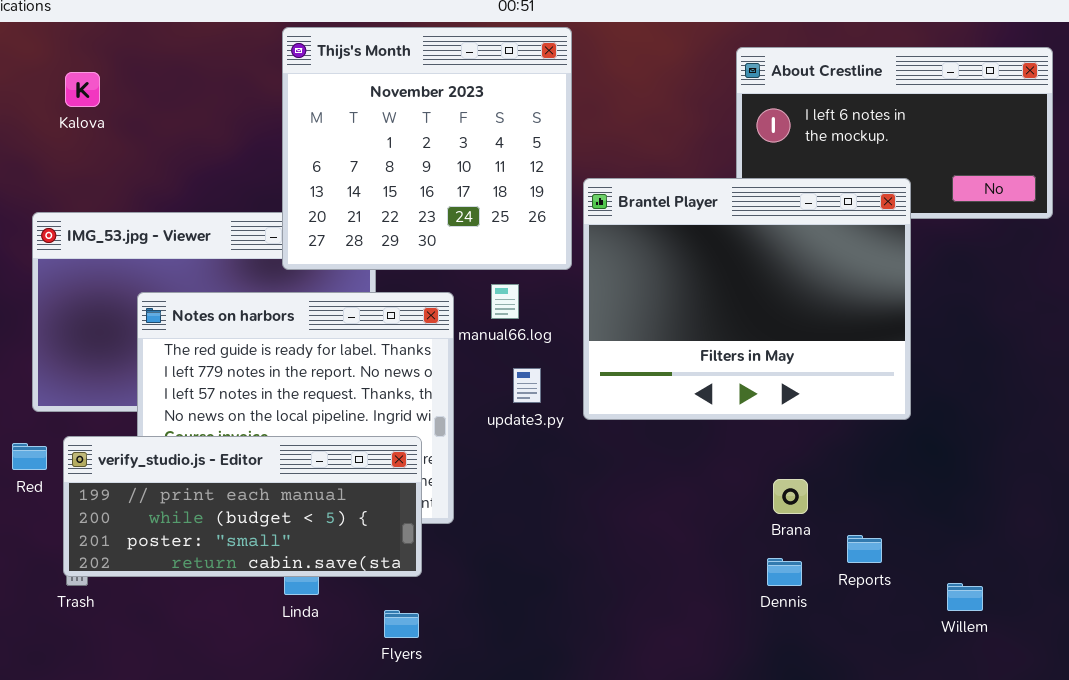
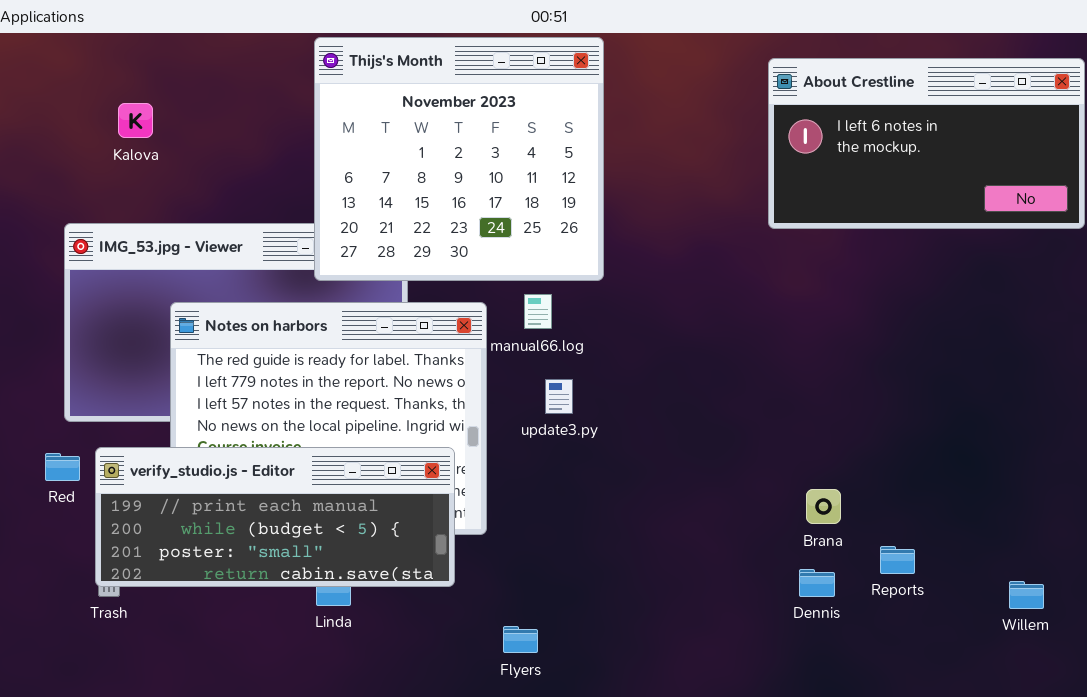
Kalova: [65,72,100,107] -> [118,103,153,138], moved
Brantel Player: [583,178,911,420] -> none, closed
Willem: [947,583,983,611] -> [1009,581,1044,609], moved
Flyers: [384,610,419,638] -> [503,626,538,653], moved

